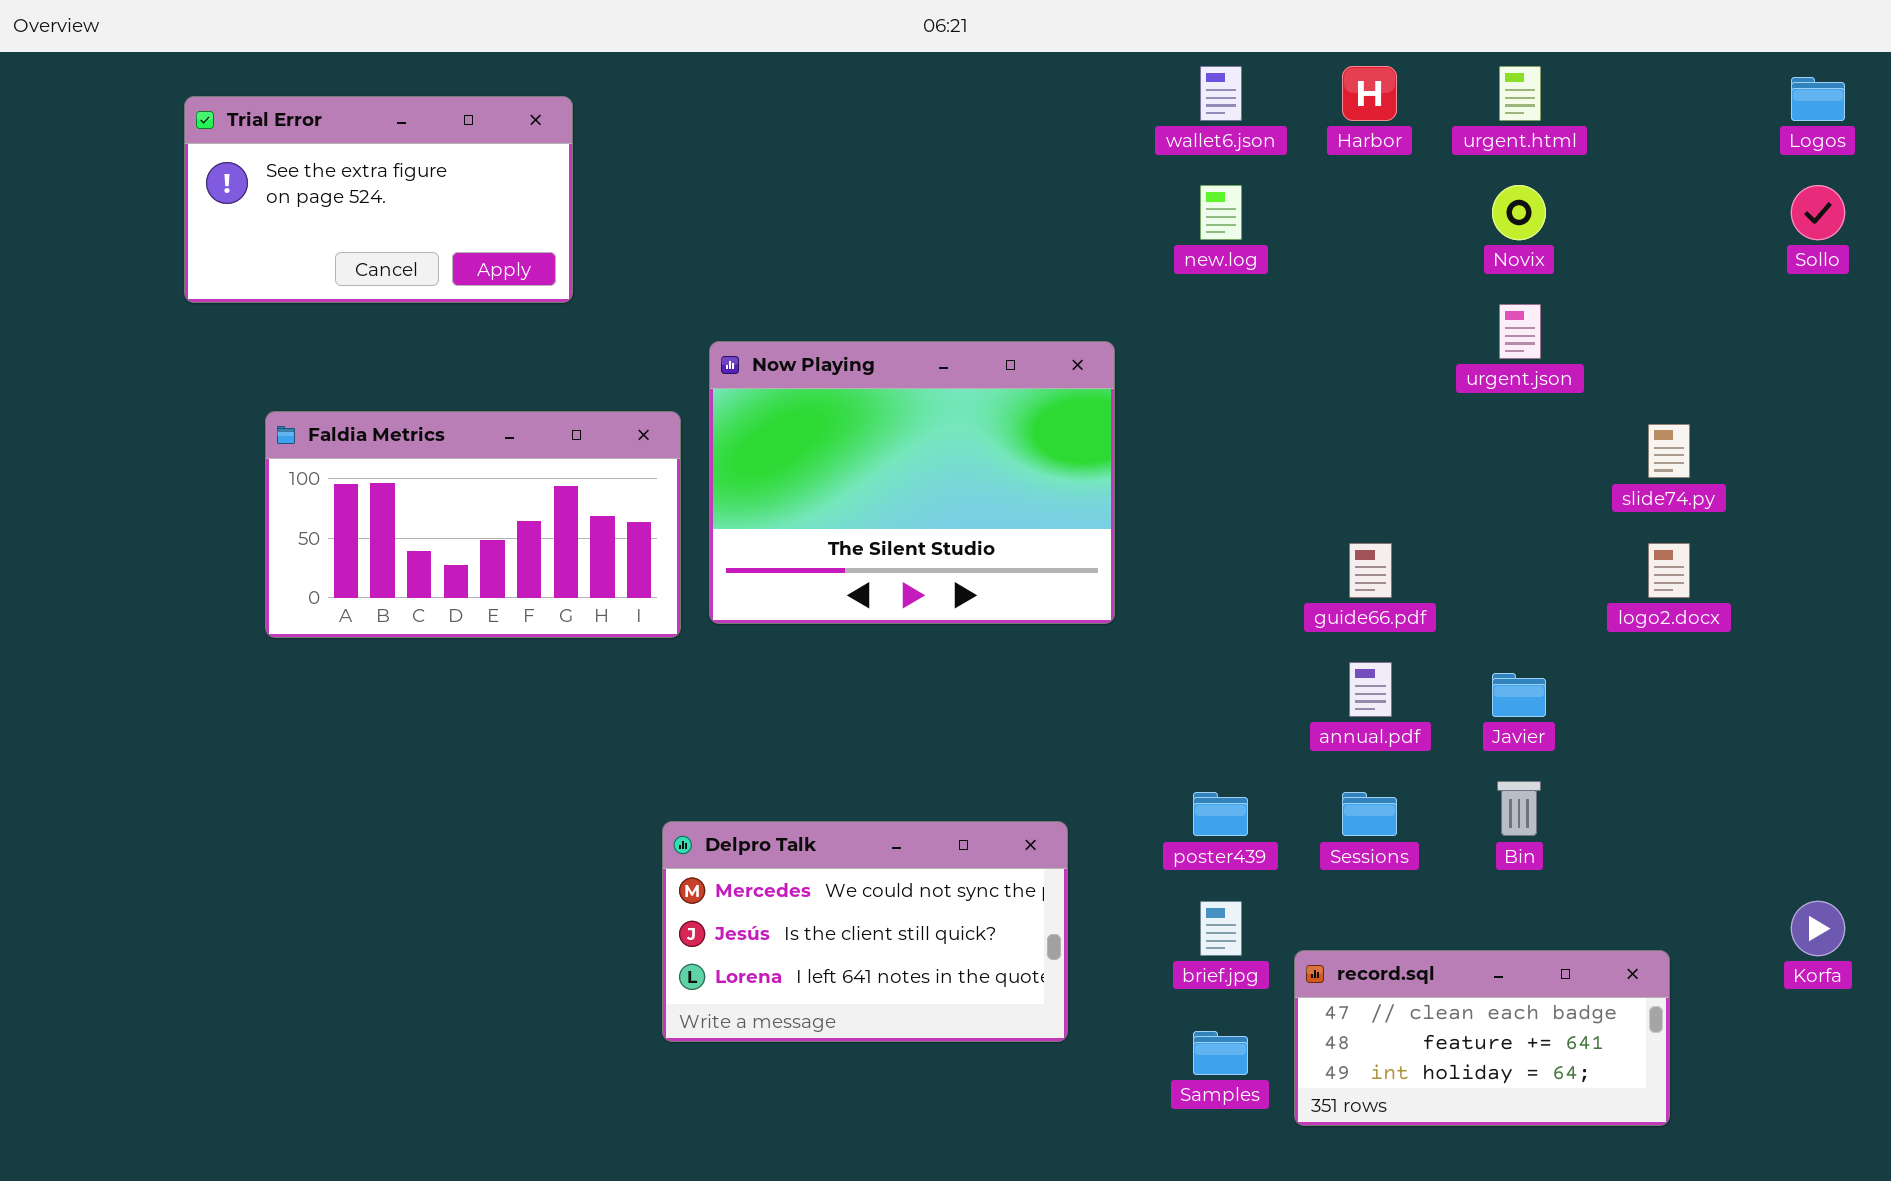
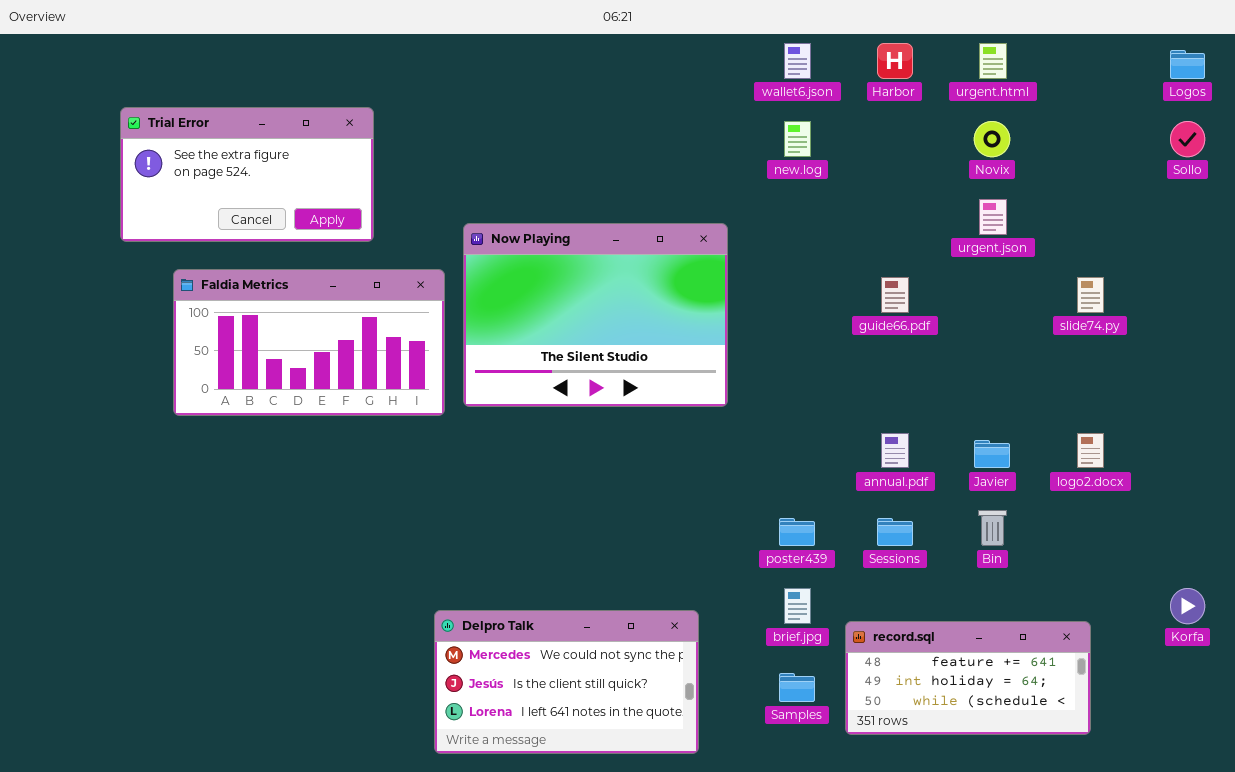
Trial Error: [184,96,573,303] -> [120,107,374,242], moved
guide66.pdf: [1349,543,1392,598] -> [881,277,909,313], moved
logo2.docx: [1648,543,1690,598] -> [1077,433,1104,468], moved
Delpro Talk: [662,821,1068,1042] -> [434,610,699,754], moved
record.sql: [1294,950,1670,1126] -> [845,621,1091,735], scrolled down 1 row

